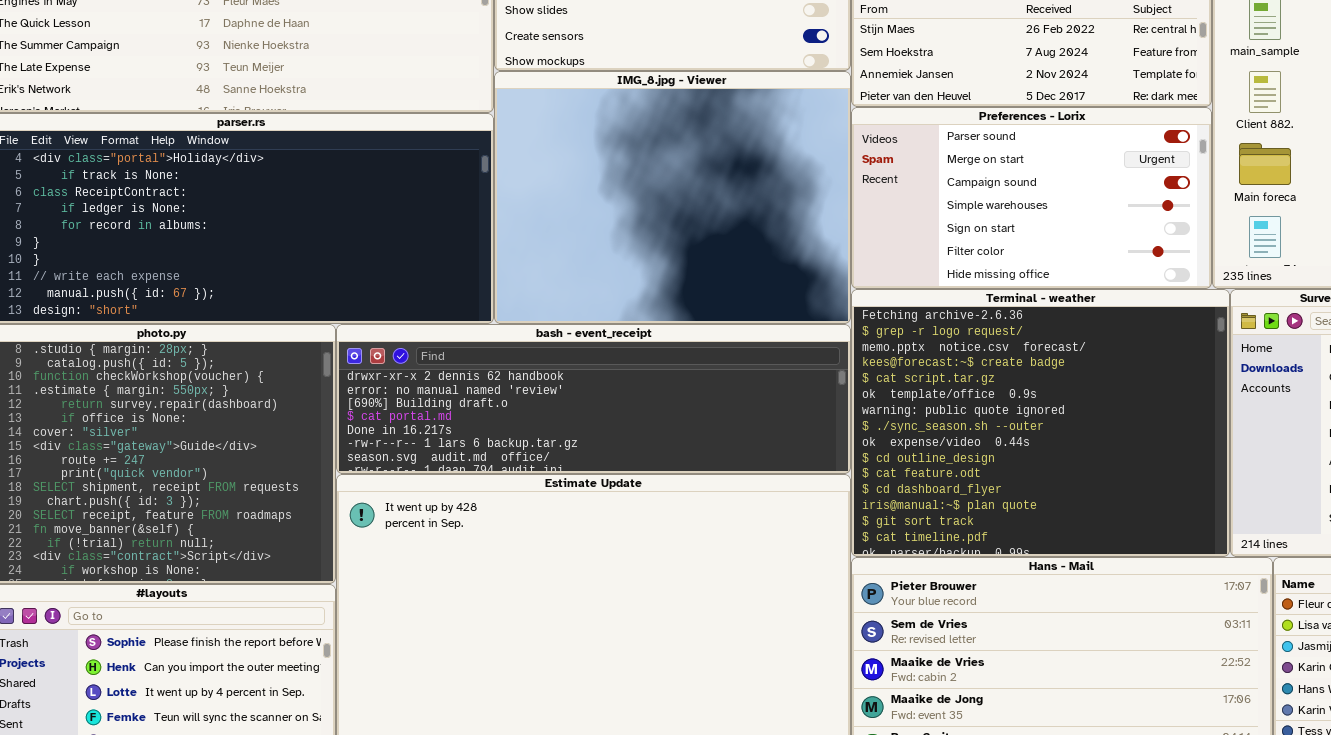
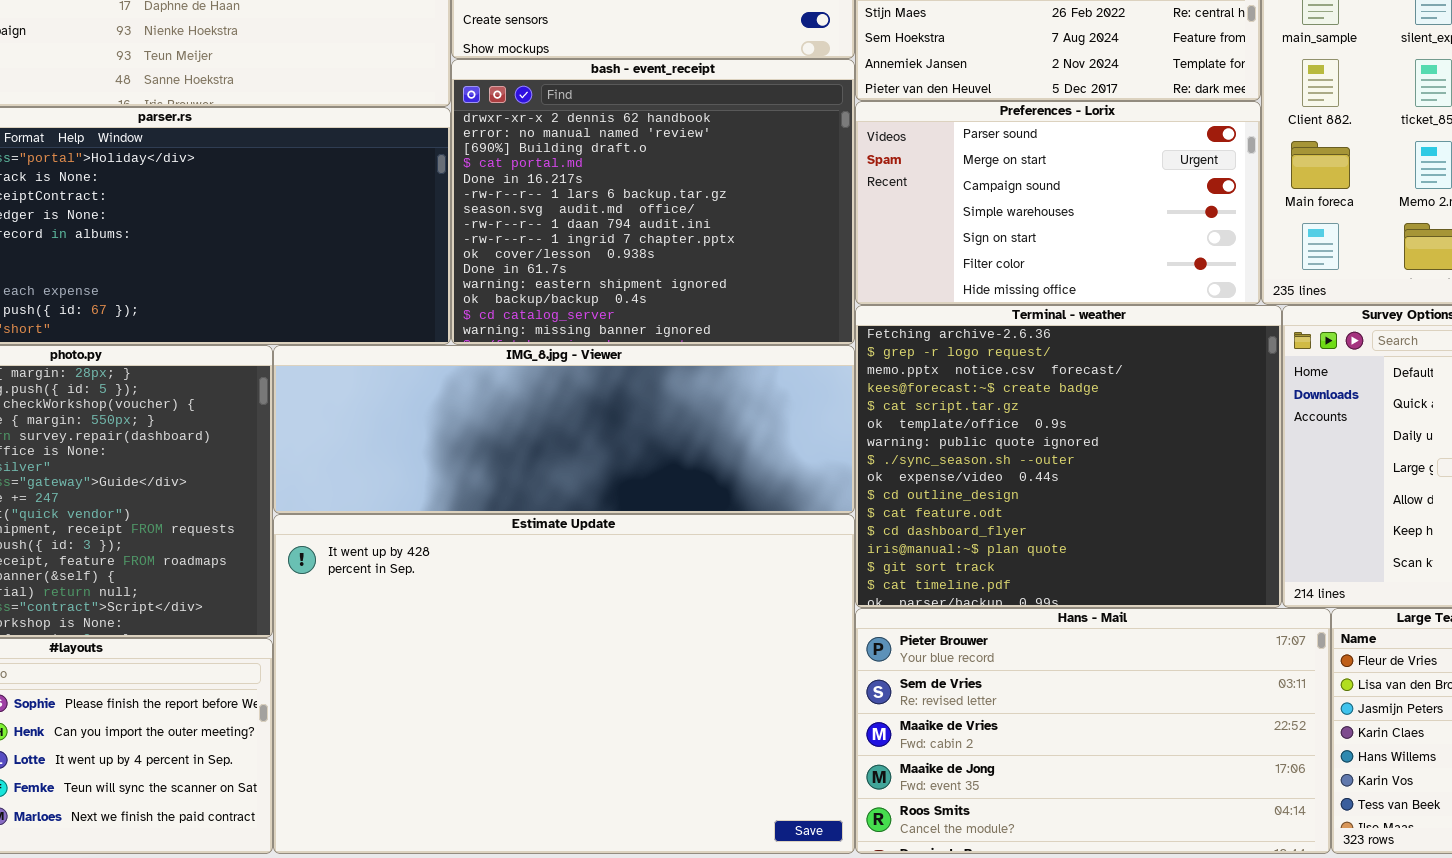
IMG_8.jpg - Viewer: [494,71,851,324] -> [273,345,855,514], moved, resized
bash - event_receipt: [336,324,851,474] -> [451,59,855,345], moved, resized

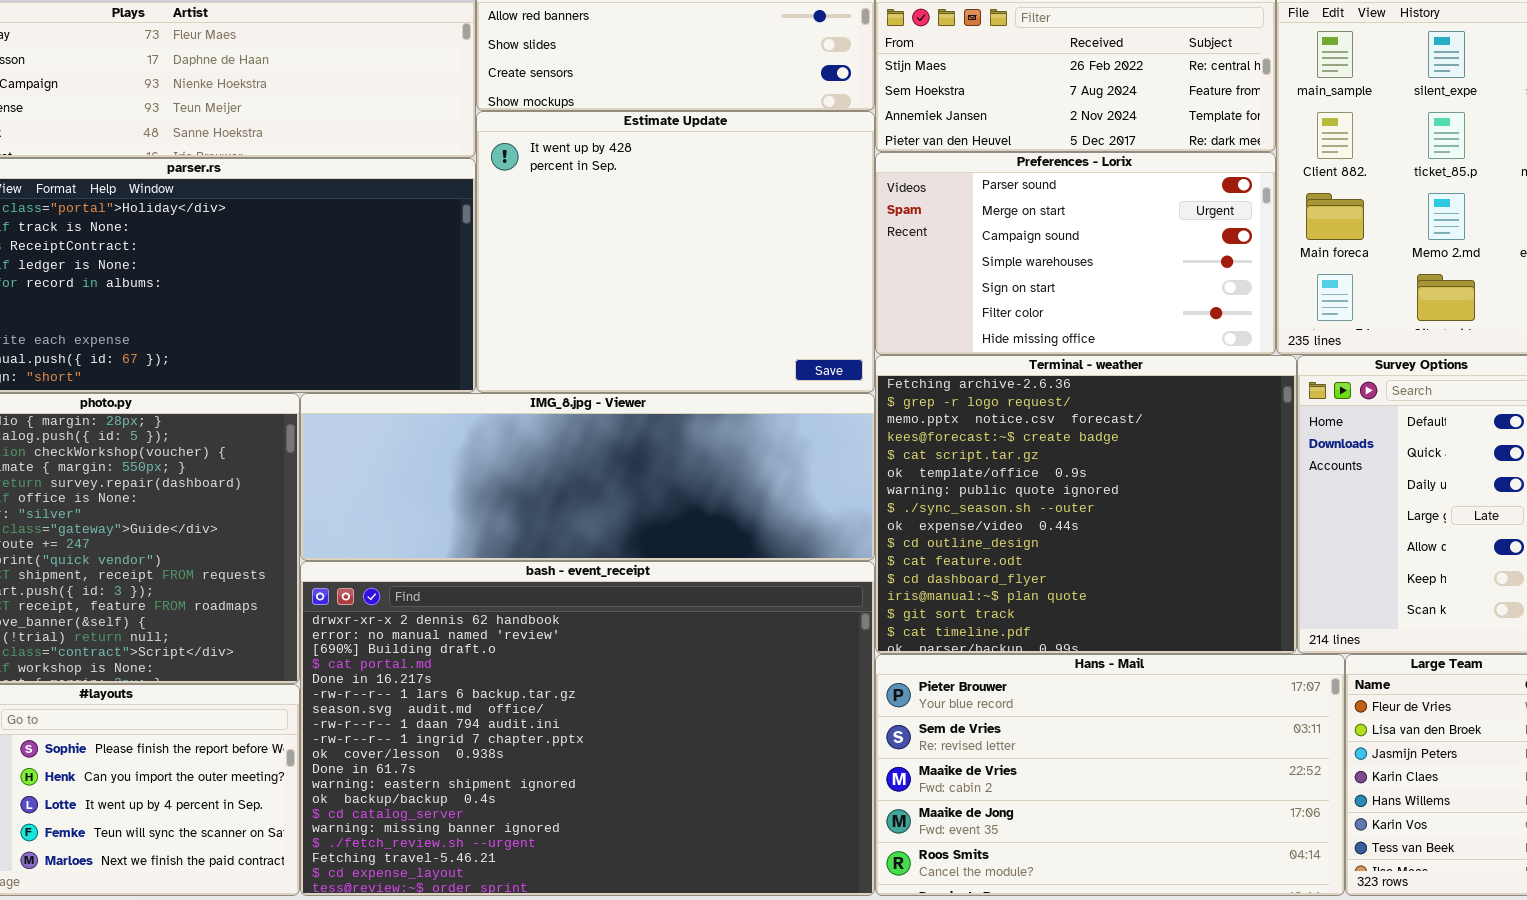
bash - event_receipt: [451,59,855,345] -> [300,561,875,896], moved, resized
Estimate Update: [273,514,855,854] -> [476,111,875,393], moved, resized

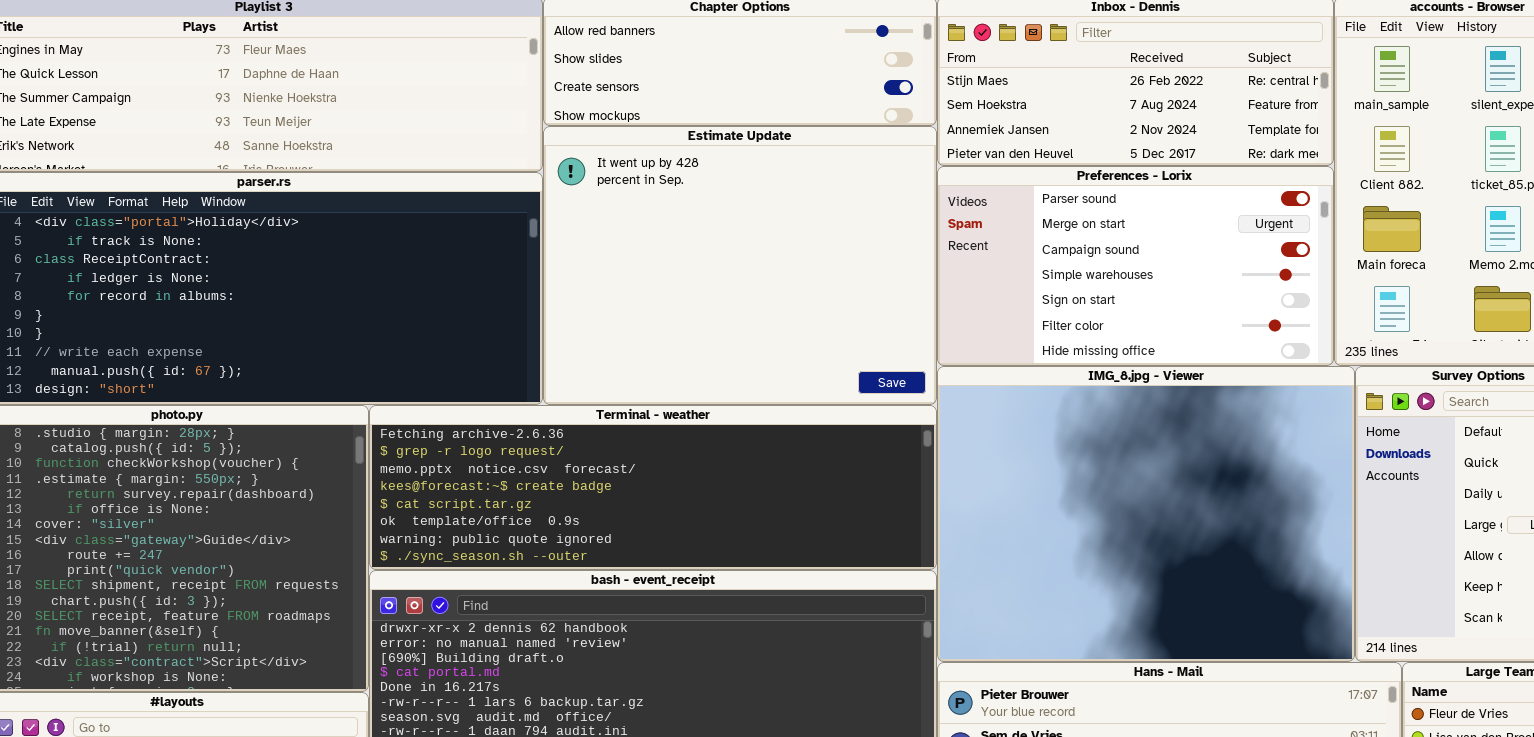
Terminal - weather: [875,355,1297,654] -> [369,405,937,570], moved, resized
IMG_8.jpg - Viewer: [300,393,875,561] -> [937,366,1355,662], moved, resized

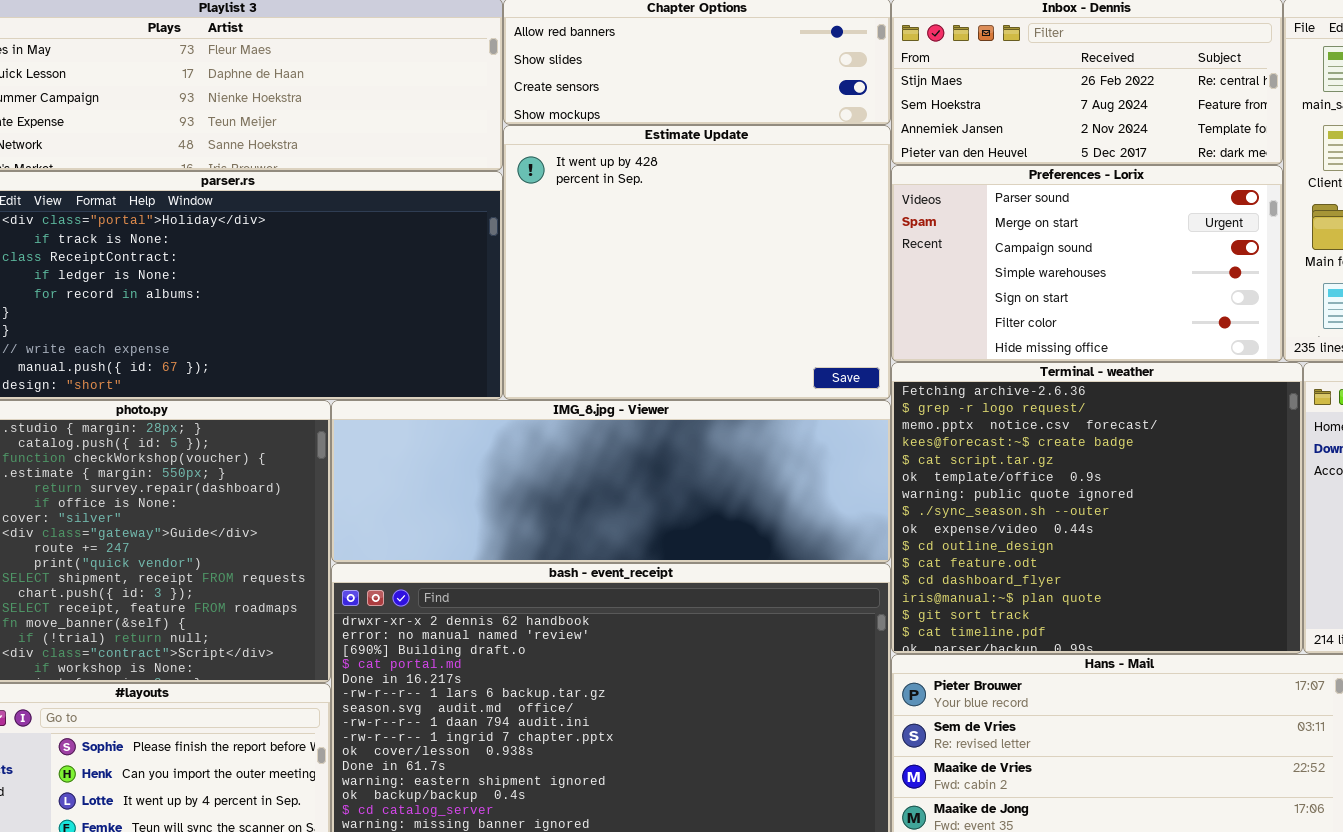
IMG_8.jpg - Viewer: [937,366,1355,662] -> [331,400,891,563], moved, resized
Terminal - weather: [369,405,937,570] -> [891,362,1303,654], moved, resized

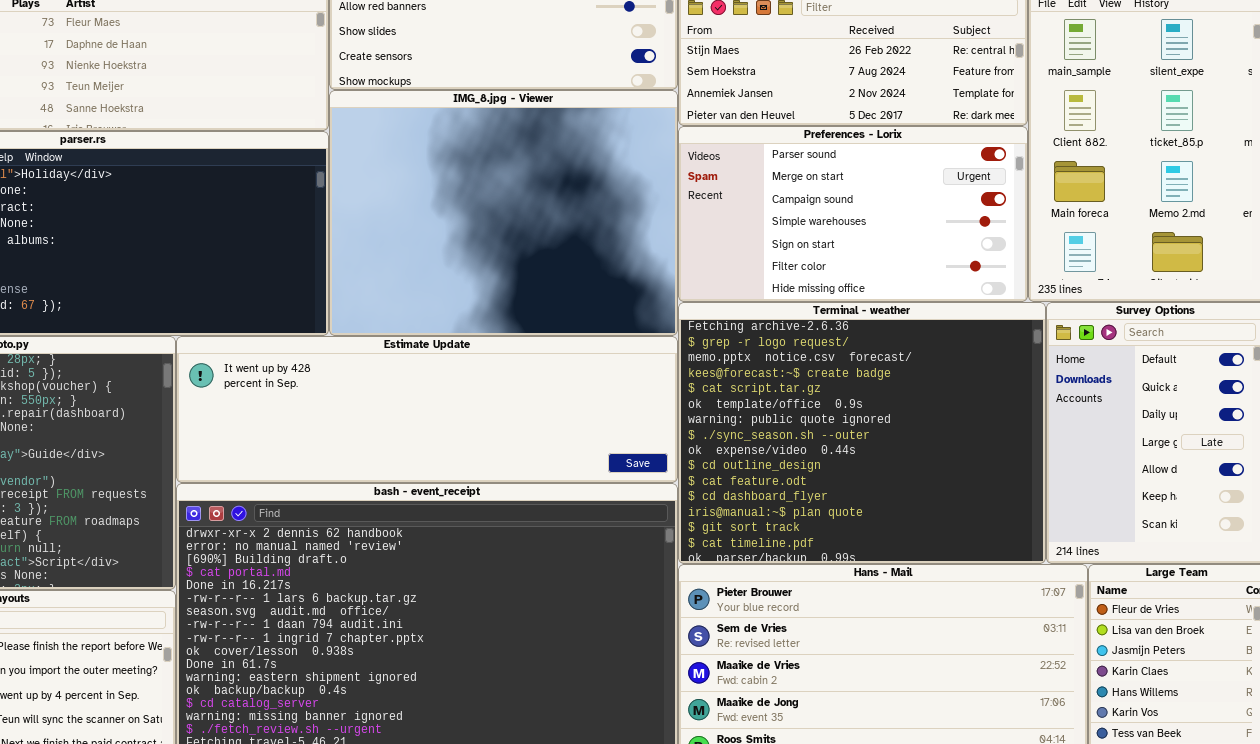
Estimate Update: [503,125,891,400] -> [176,336,678,483], moved, resized
IMG_8.jpg - Viewer: [331,400,891,563] -> [329,90,678,336], moved, resized

